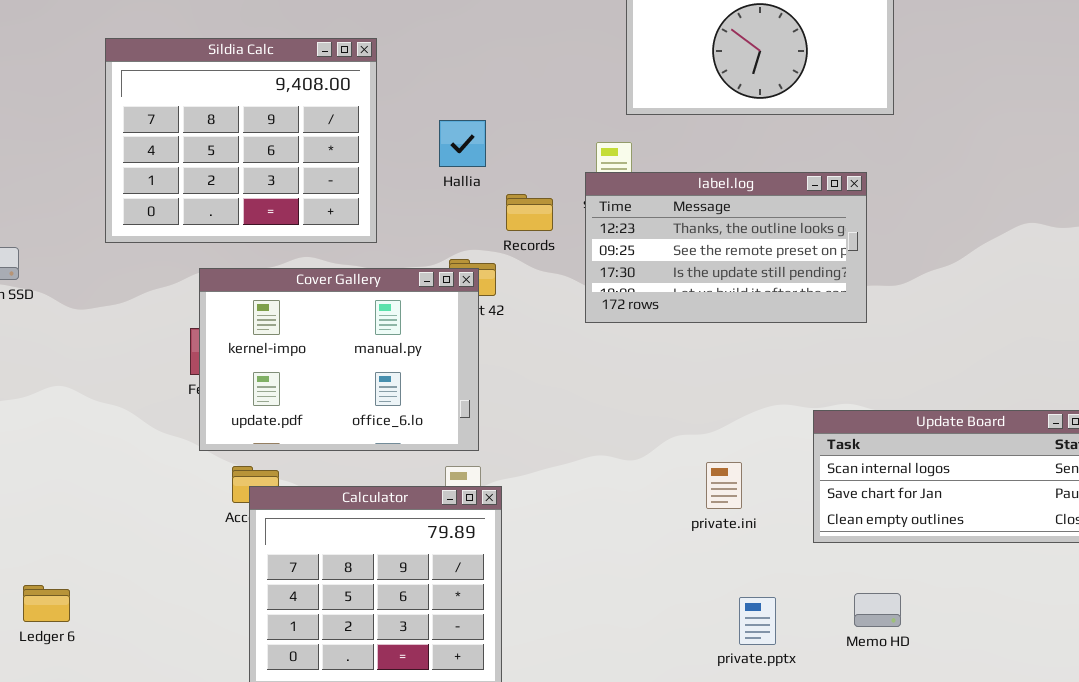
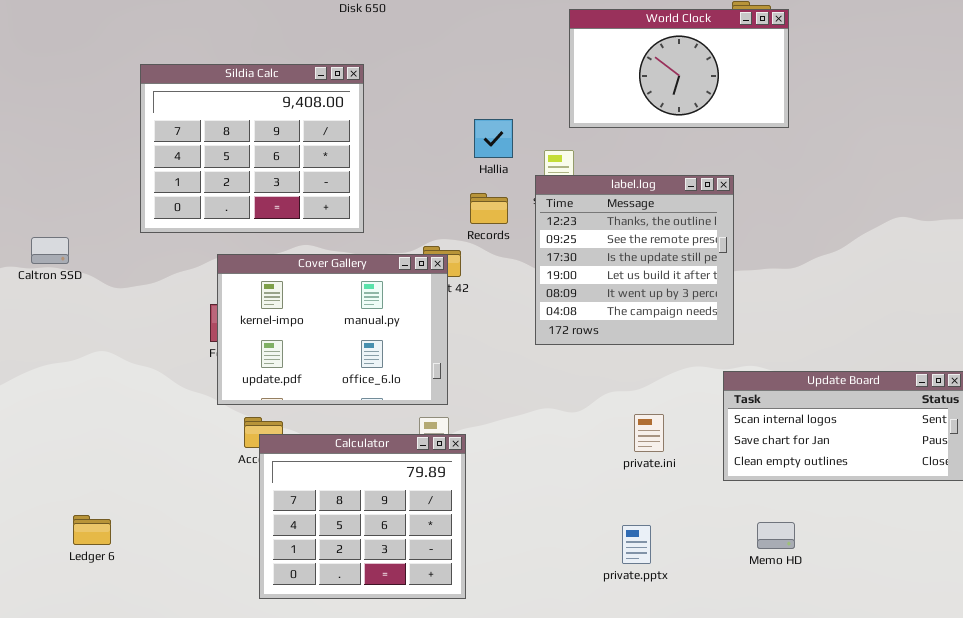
Hallia: [439,120,486,167] -> [474,119,513,158], moved
label.log: [585,172,867,323] -> [535,175,734,345], resized
private.pptx: [739,597,776,645] -> [622,525,651,564], moved

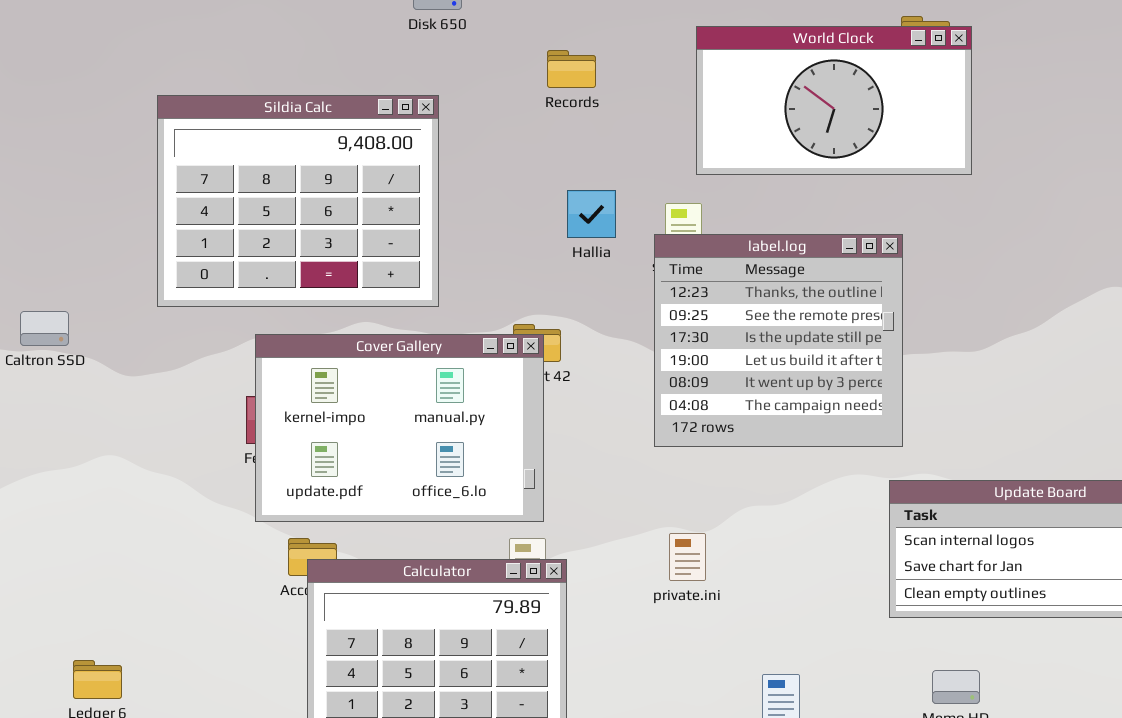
Hallia: [474,119,513,158] -> [567,190,616,238], moved
Records: [470,193,508,224] -> [547,50,596,88], moved
private.ini: [634,414,664,452] -> [669,533,706,581], moved

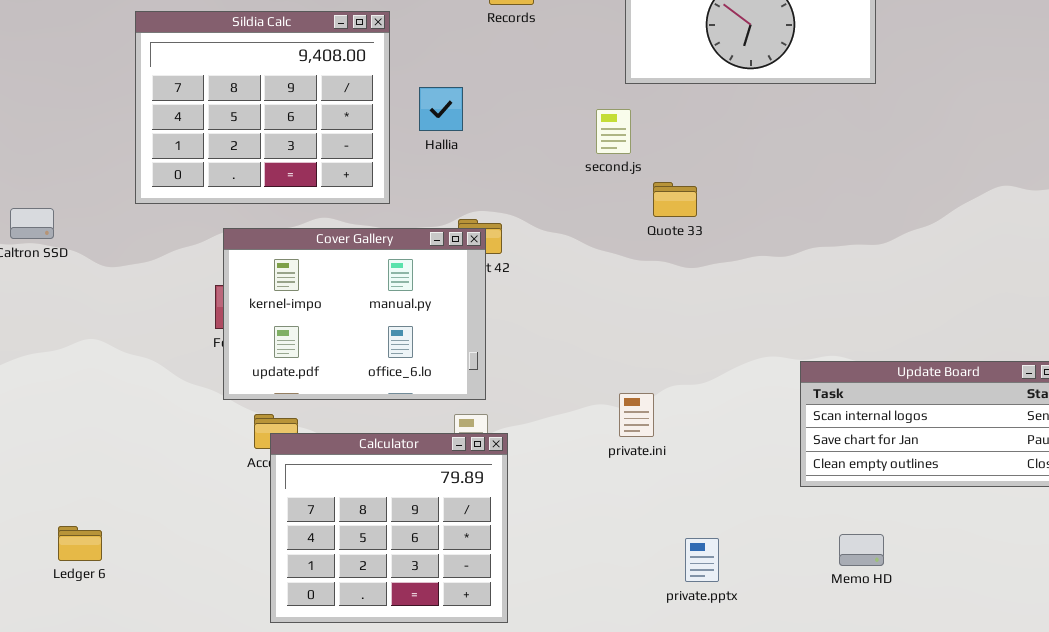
Hallia: [567,190,616,238] -> [419,87,463,131], moved
label.log: [654,234,903,447] -> none, closed
private.ini: [669,533,706,581] -> [619,393,654,437], moved

